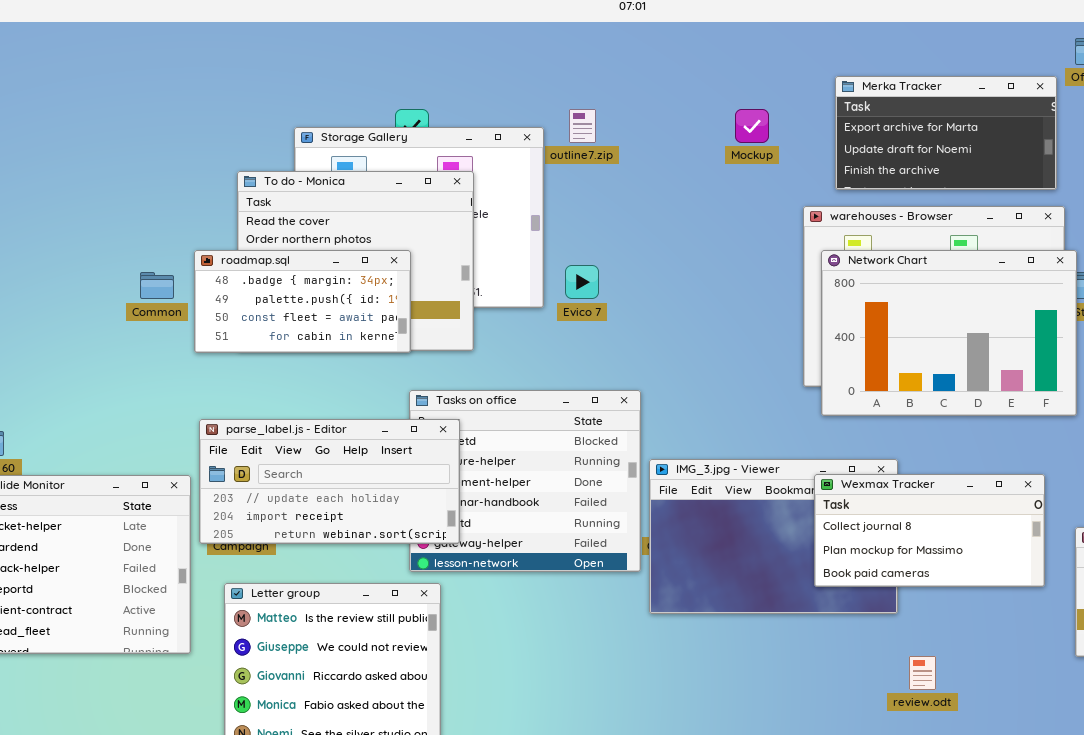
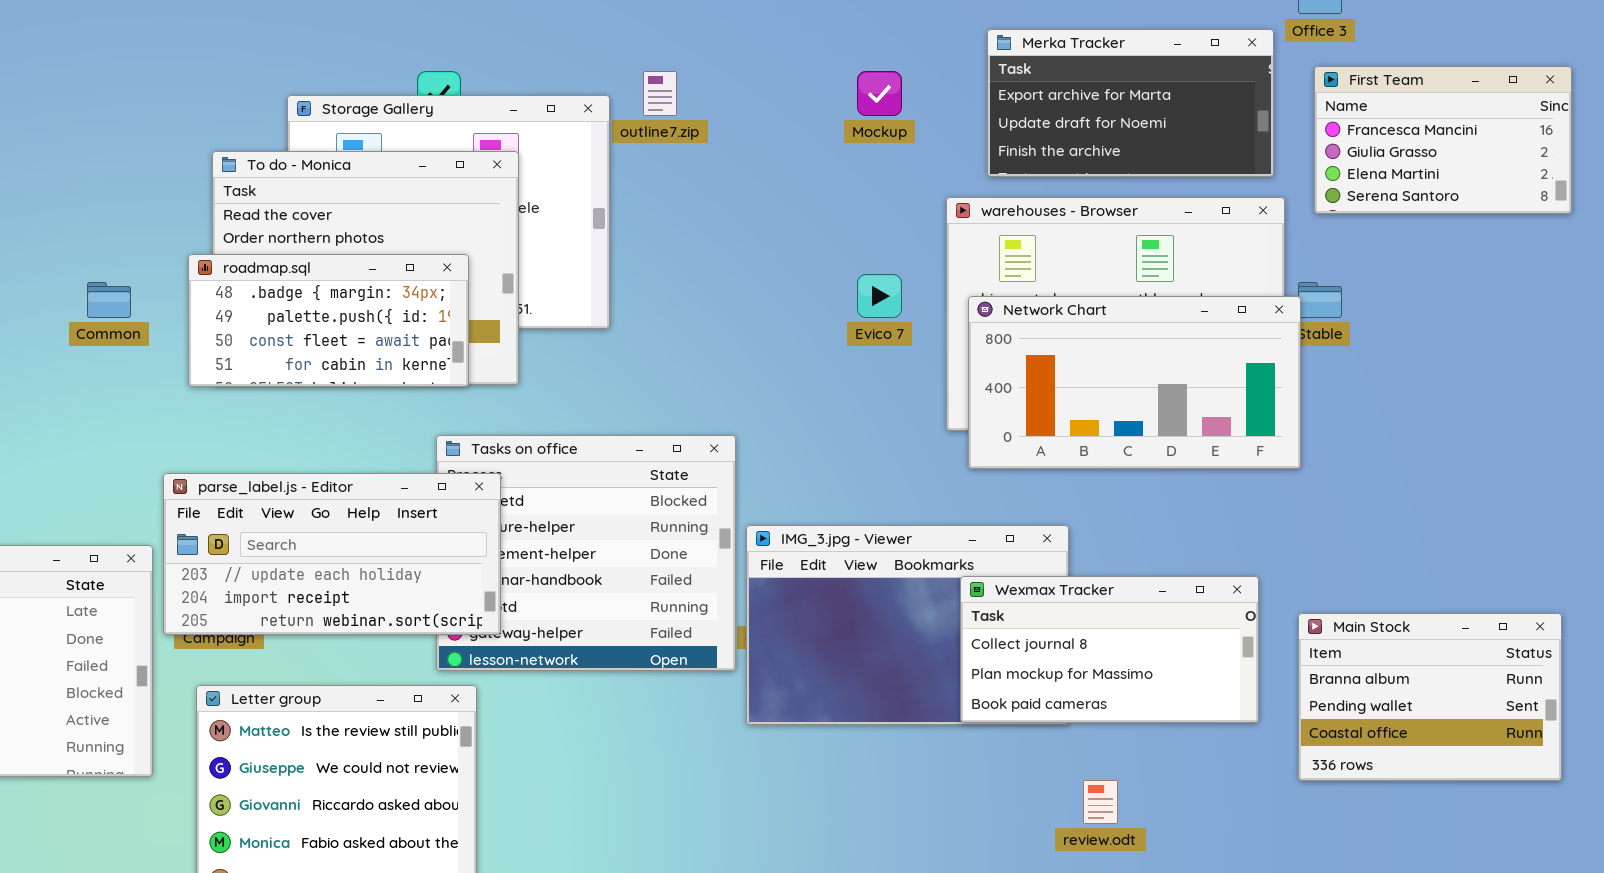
roadmap.sql: [194,250,411,353] -> [188,254,469,387], moved
Network Chart: [821,250,1077,416] -> [968,296,1301,469], resized
Evico 7: [565,265,599,299] -> [857,274,902,318], moved
Wexmax Tracker: [814,474,1045,587] -> [960,576,1259,723], moved

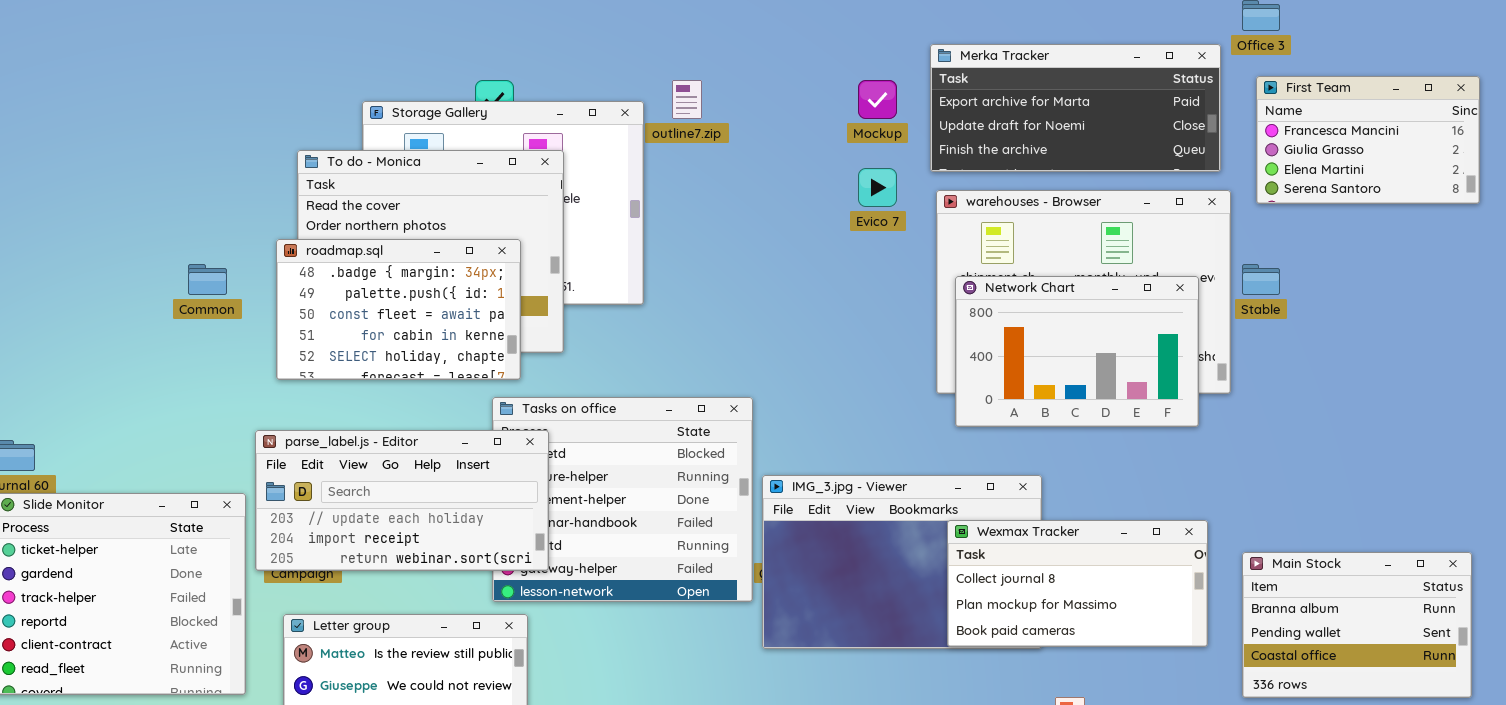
Merka Tracker: [987,29,1274,177] -> [930,44,1221,172], resized
roadmap.sql: [188,254,469,387] -> [276,239,521,380], resized
Evico 7: [857,274,902,318] -> [858,168,897,207], moved
Network Chart: [968,296,1301,469] -> [955,276,1199,427], resized

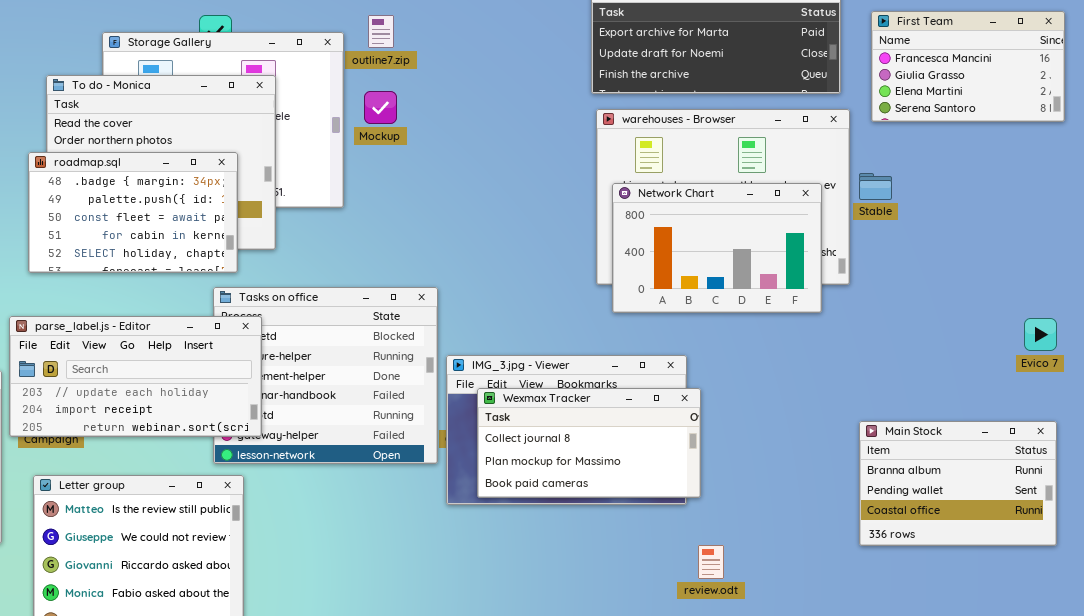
Mockup: [858,80,897,119] -> [364,91,397,124], moved
Evico 7: [858,168,897,207] -> [1024,318,1057,351], moved
Wexmax Tracker: [947,520,1208,647] -> [477,388,701,498], moved

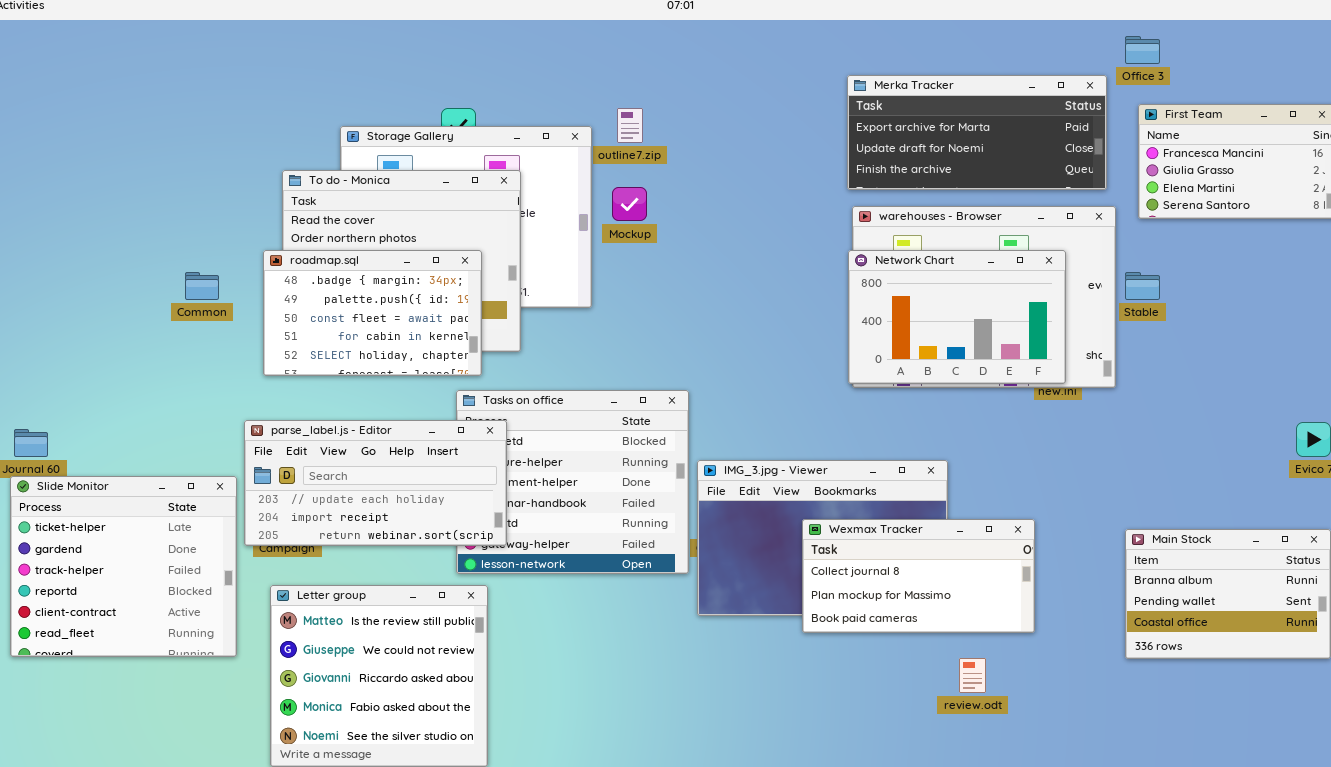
Network Chart: [612,183,822,313] -> [848,250,1066,384], moved
Wexmax Tracker: [477,388,701,498] -> [802,519,1035,633], moved

